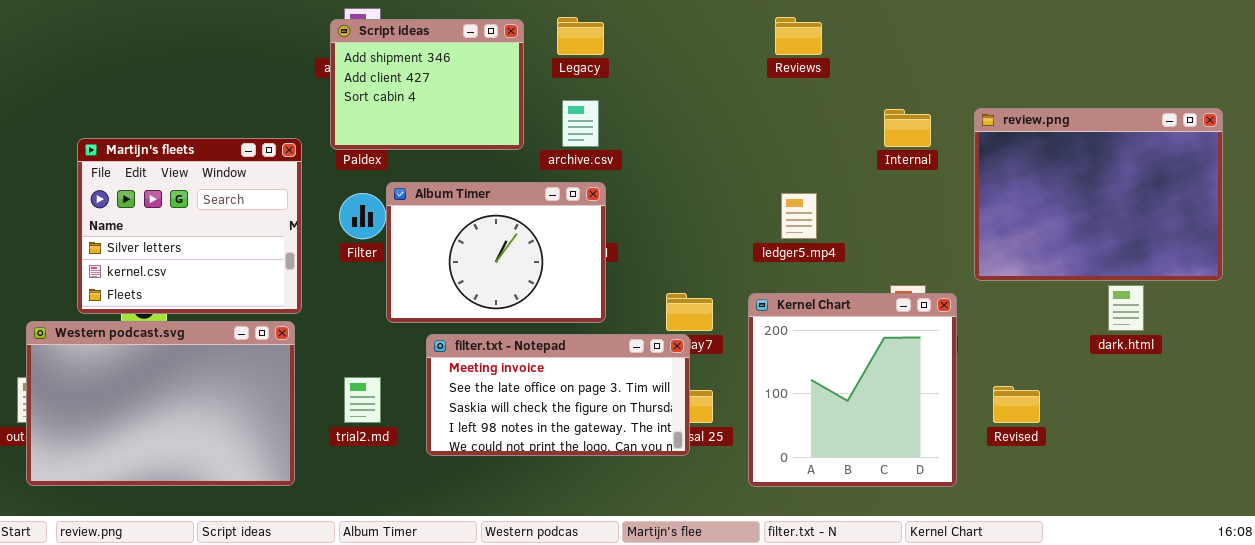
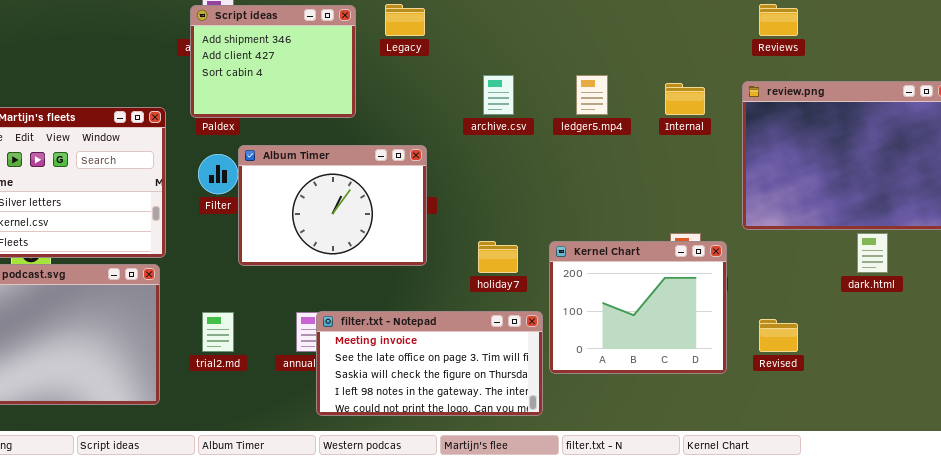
Reviews: [775,17,822,55] -> [759,4,798,36], moved
archive.csv: [562,100,599,147] -> [483,75,514,115], moved
ledger5.mp4: [781,193,817,239] -> [576,75,608,115], moved
Kernel Chart: [748,293,957,487] -> [549,241,727,374], resized
filter.txt - Notepad: [426,334,690,456] -> [316,311,543,416], moved

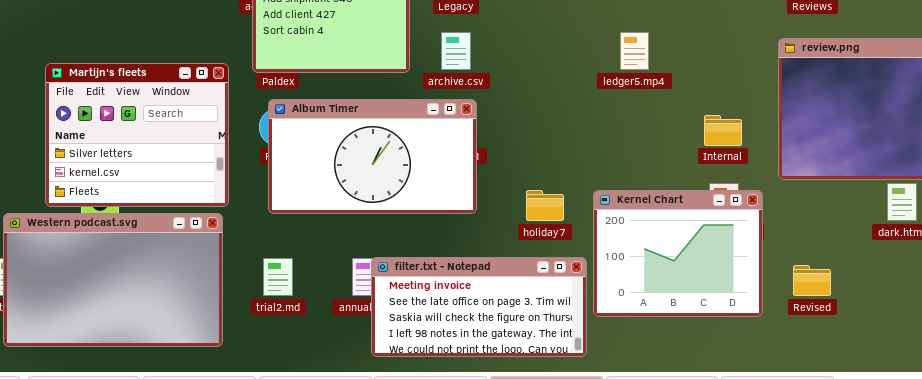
archive.csv: [483,75,514,115] -> [441,32,471,70], moved
Internal: [665,83,705,115] -> [704,115,742,146], moved
Album Timer: [238,145,427,266] -> [268,99,477,214], resized

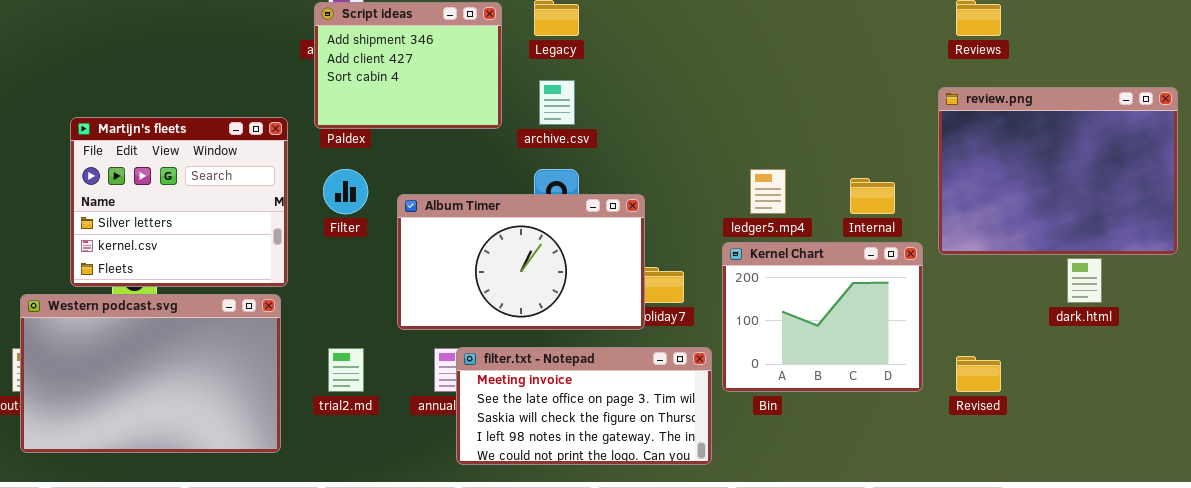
ledger5.mp4: [620,32,649,70] -> [750,169,786,214], moved
Album Timer: [268,99,477,214] -> [397,194,645,330], moved
Kernel Chart: [593,190,763,317] -> [722,242,923,392], moved

